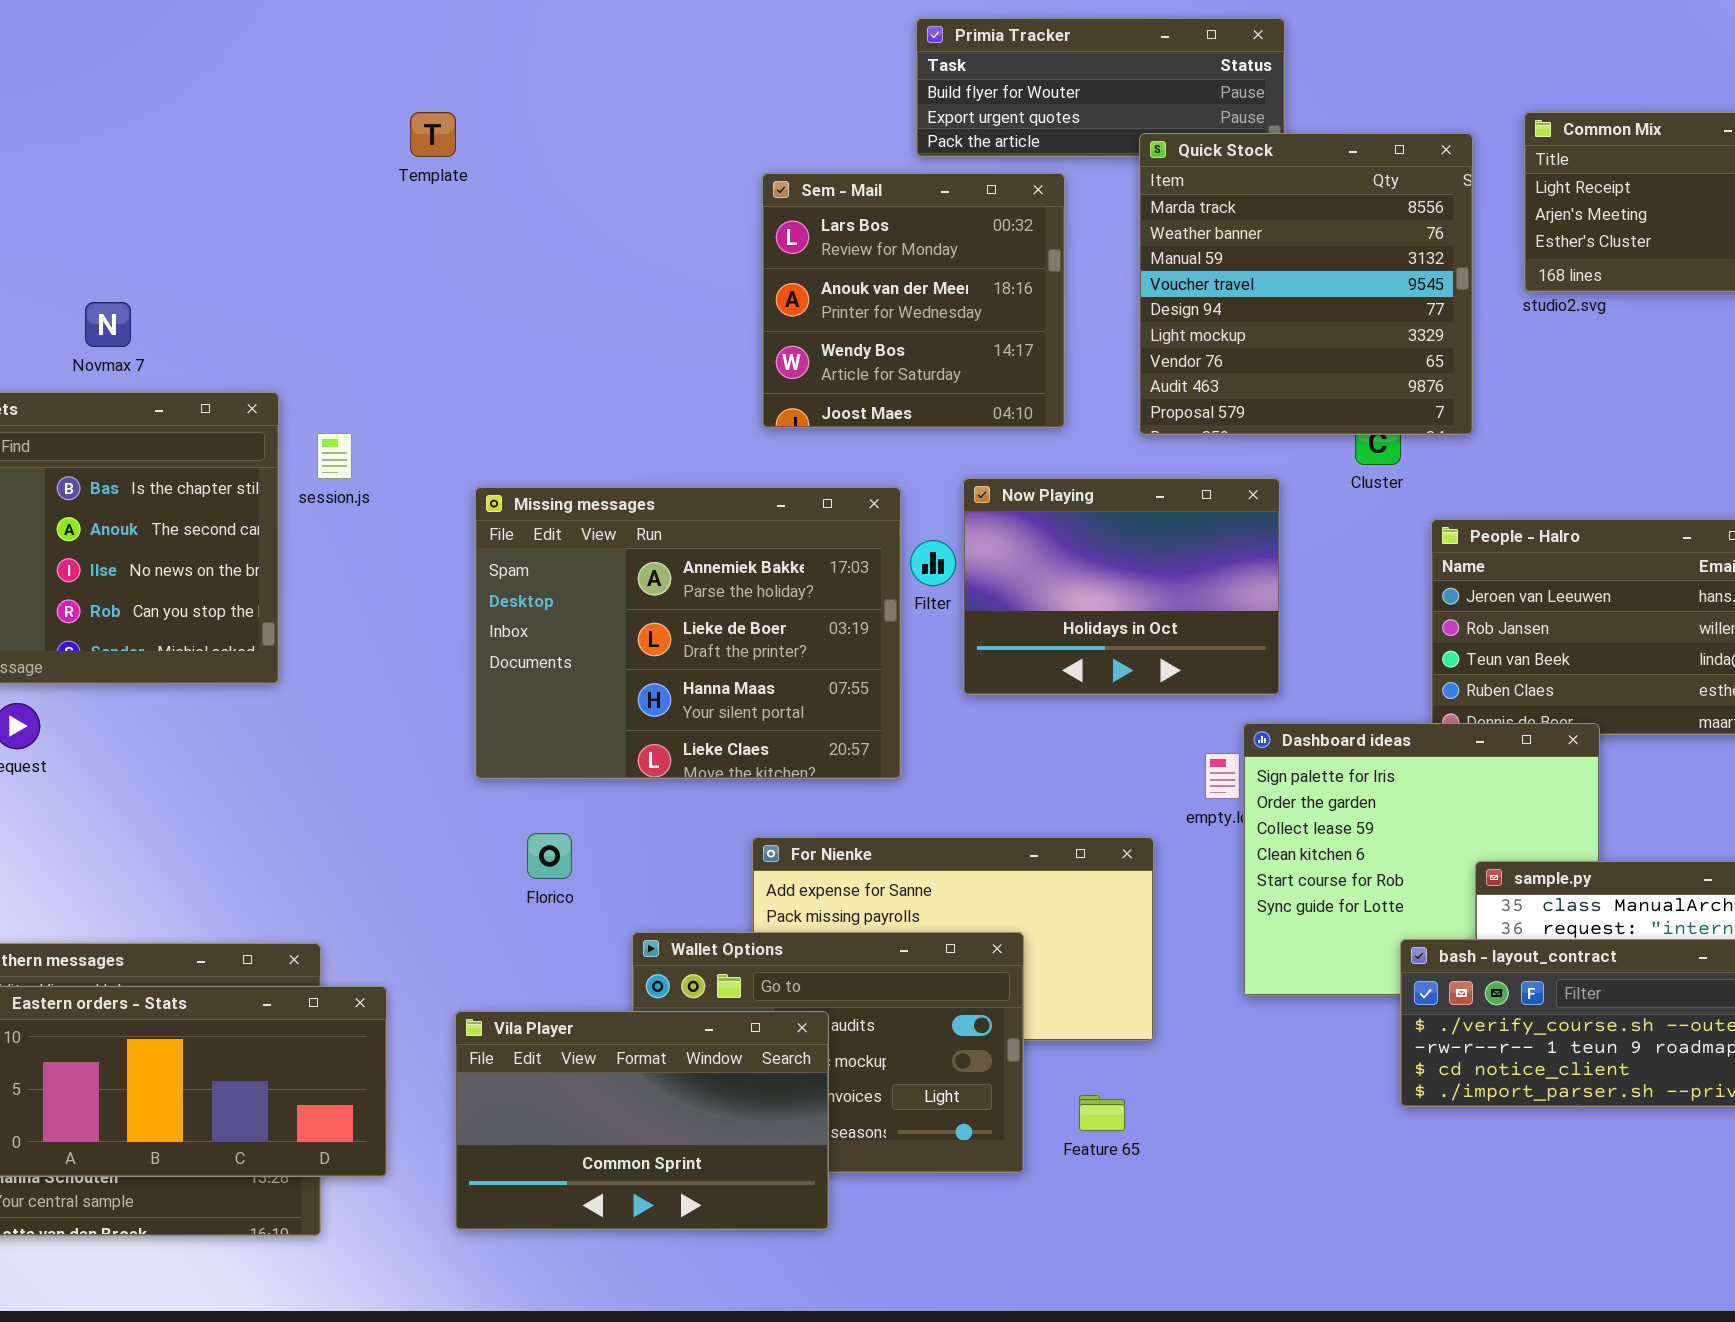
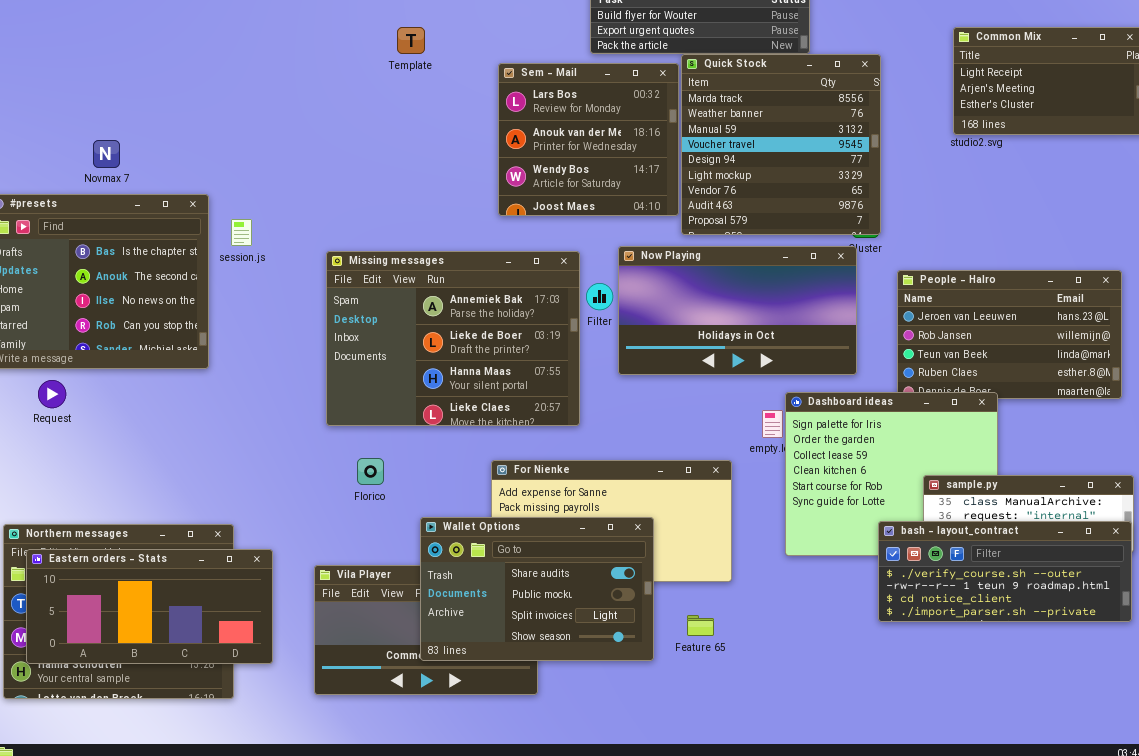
Template: [410,112,456,157] -> [397,27,425,54], moved
Quick Stock: [1139,133,1473,435] -> [681,54,881,235], moved
Now Playing: [963,478,1280,695] -> [618,246,857,375], resized
Wallet Options: [632,932,1024,1173] -> [420,517,654,661], raised

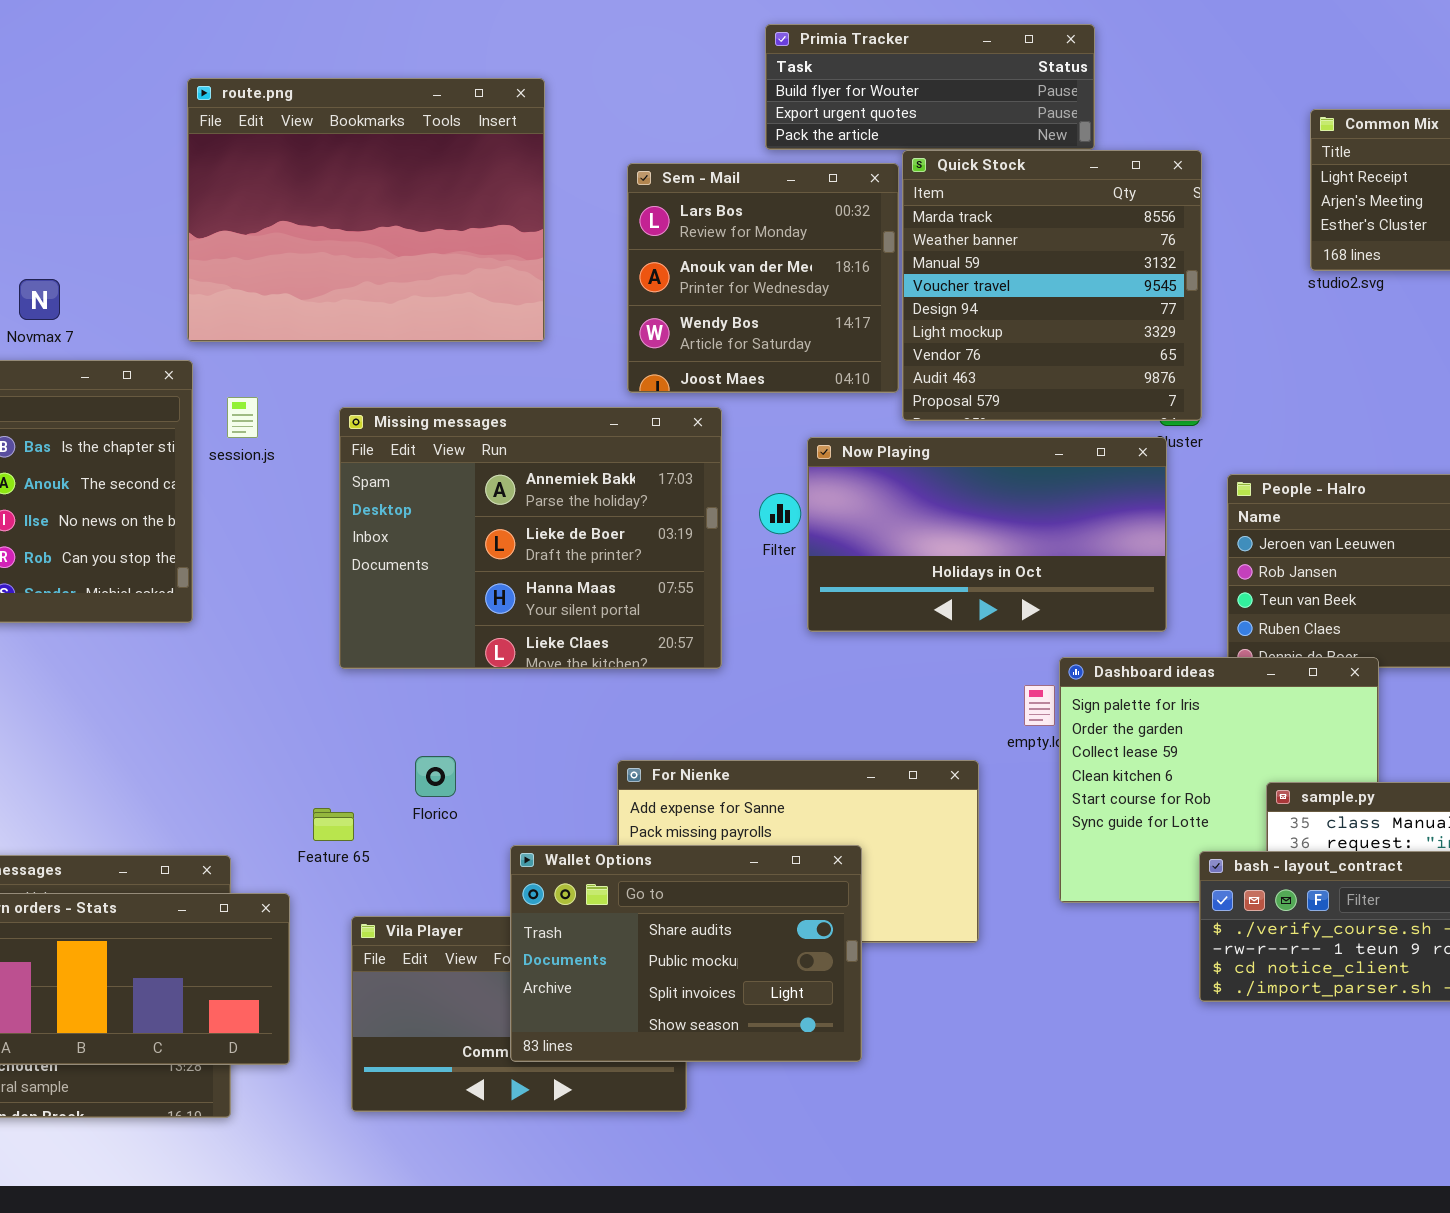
route.png: none -> [187,78,545,342], opened
Missing messages: [326,251,580,426] -> [339,407,722,669], moved
Feature 65: [687,615,714,636] -> [313,808,354,841], moved

